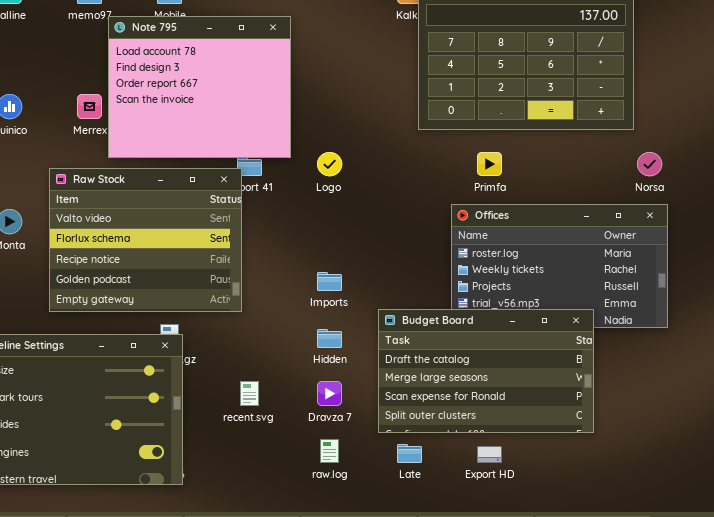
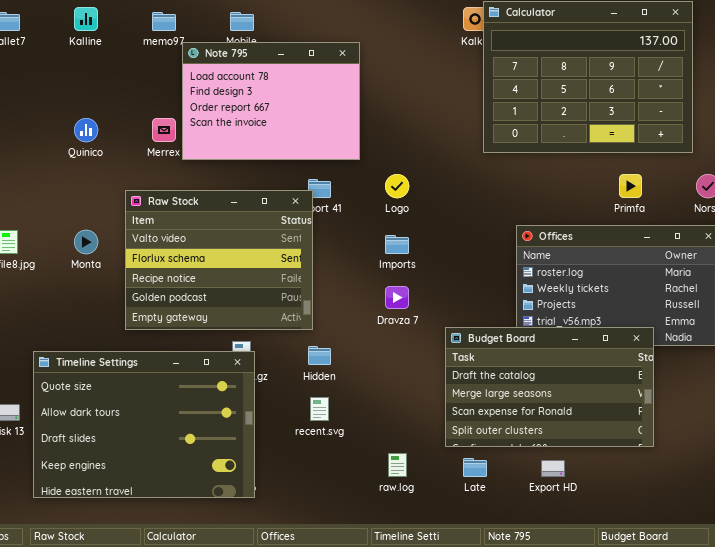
Note 795: [108,16,291,158] -> [182,42,360,160], resized
Primfa: [477,152,502,176] -> [619,174,642,198], moved
Imports: [317,272,342,291] -> [385,235,409,254], moved
Hidden: [317,329,342,348] -> [308,346,331,365], moved
Dravza 7: [317,381,342,406] -> [385,286,409,309], moved

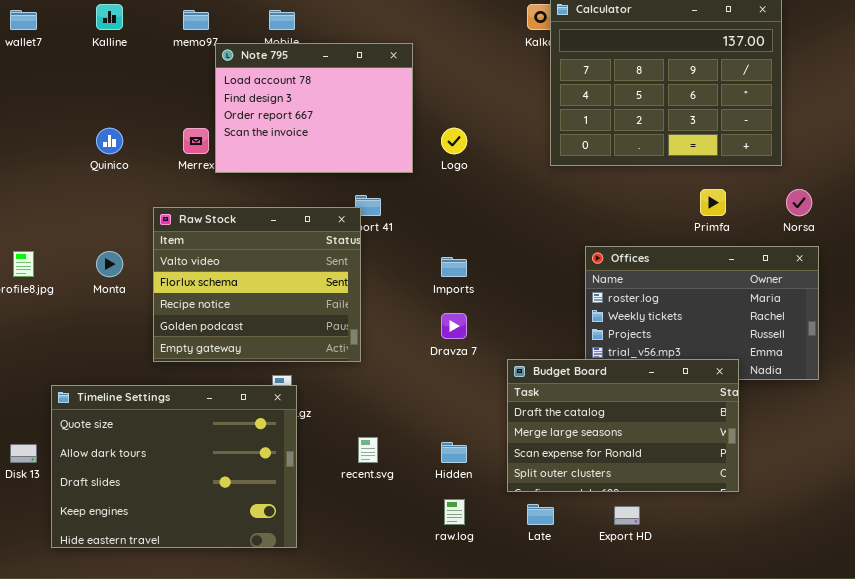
Logo: [385,174,409,198] -> [441,128,467,154], moved
Hidden: [308,346,331,365] -> [441,442,467,463], moved

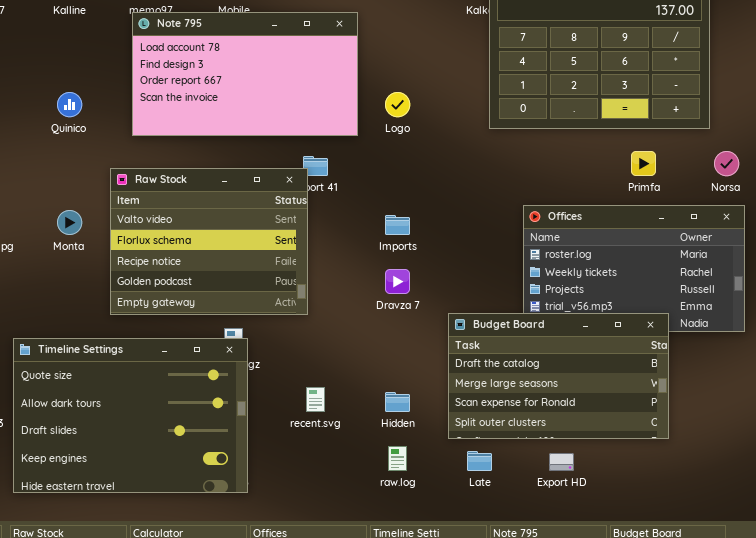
Note 795: [215,43,413,173] -> [132,12,358,136], resized

